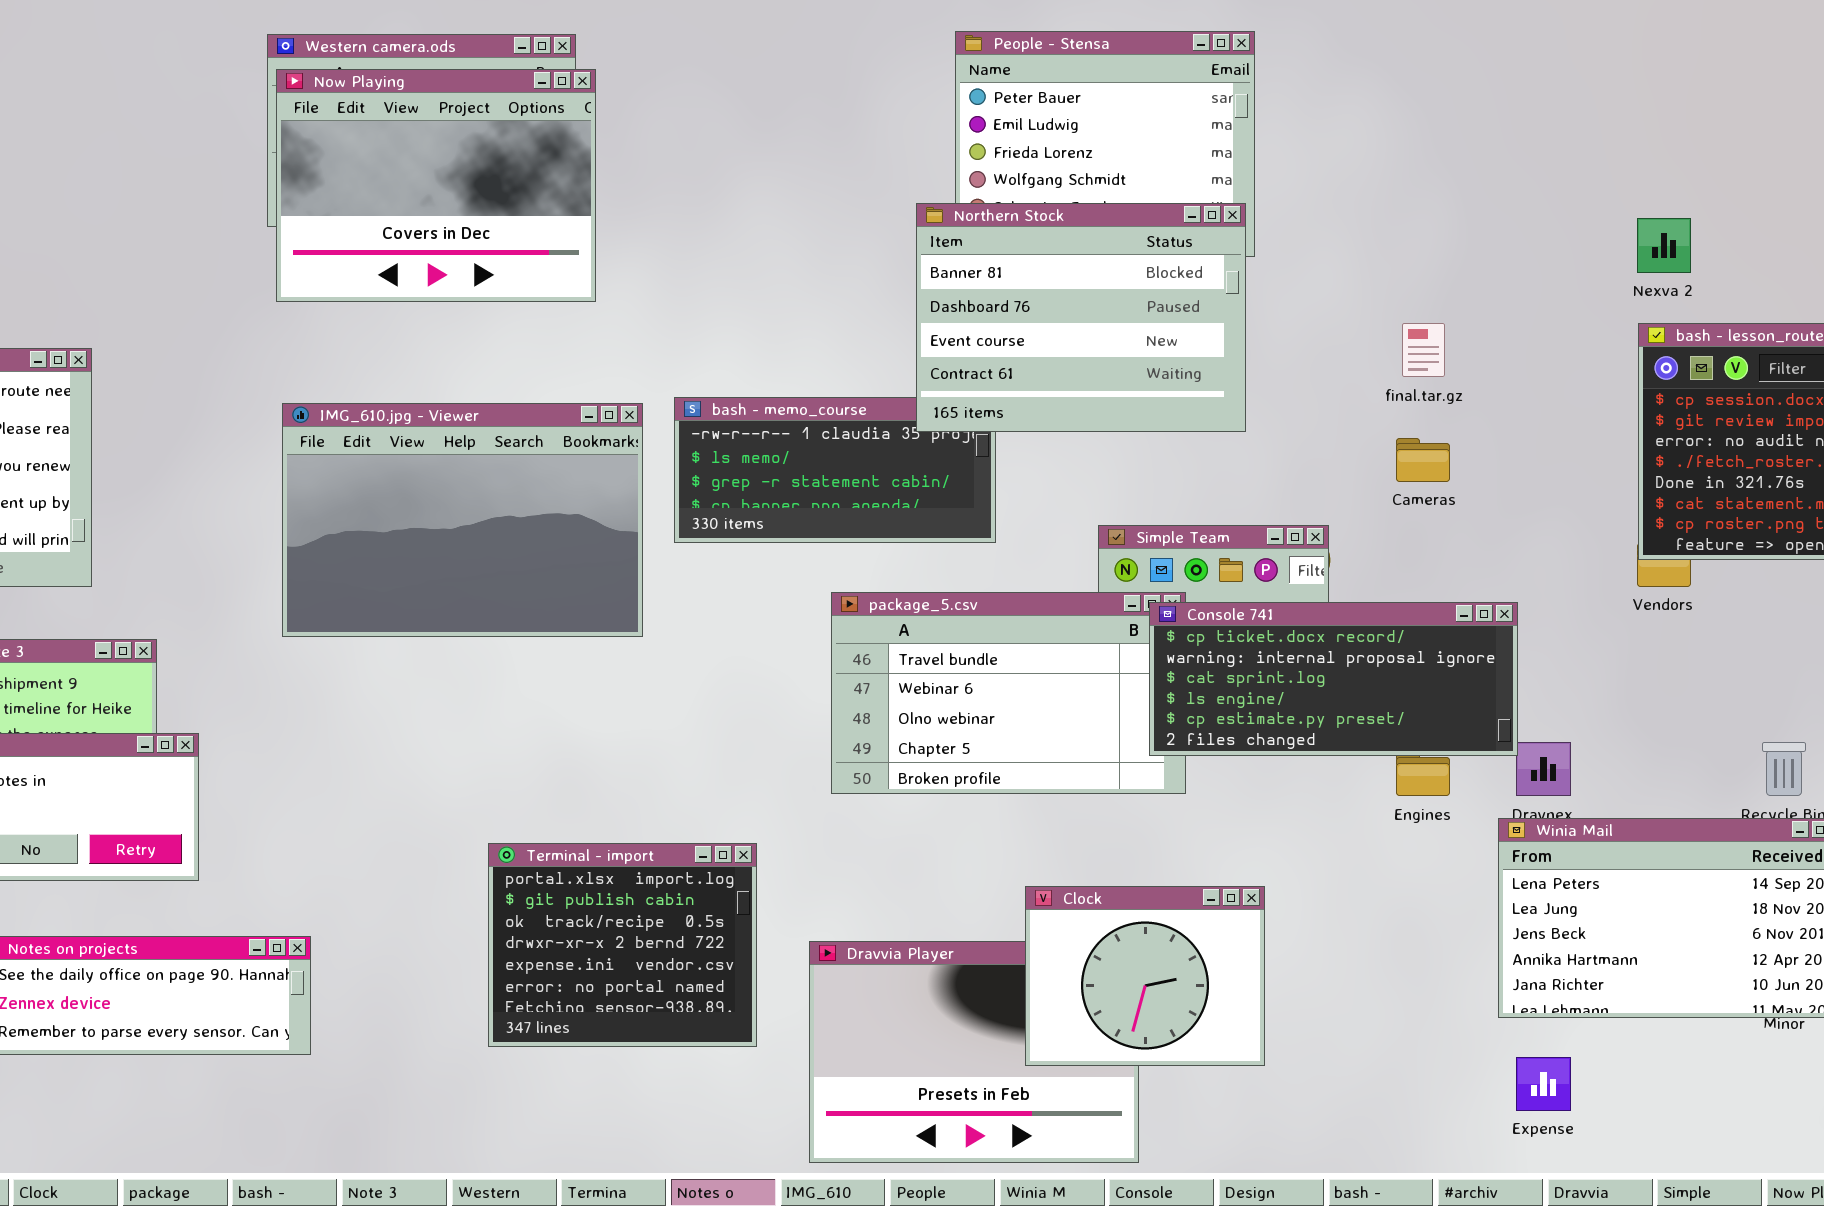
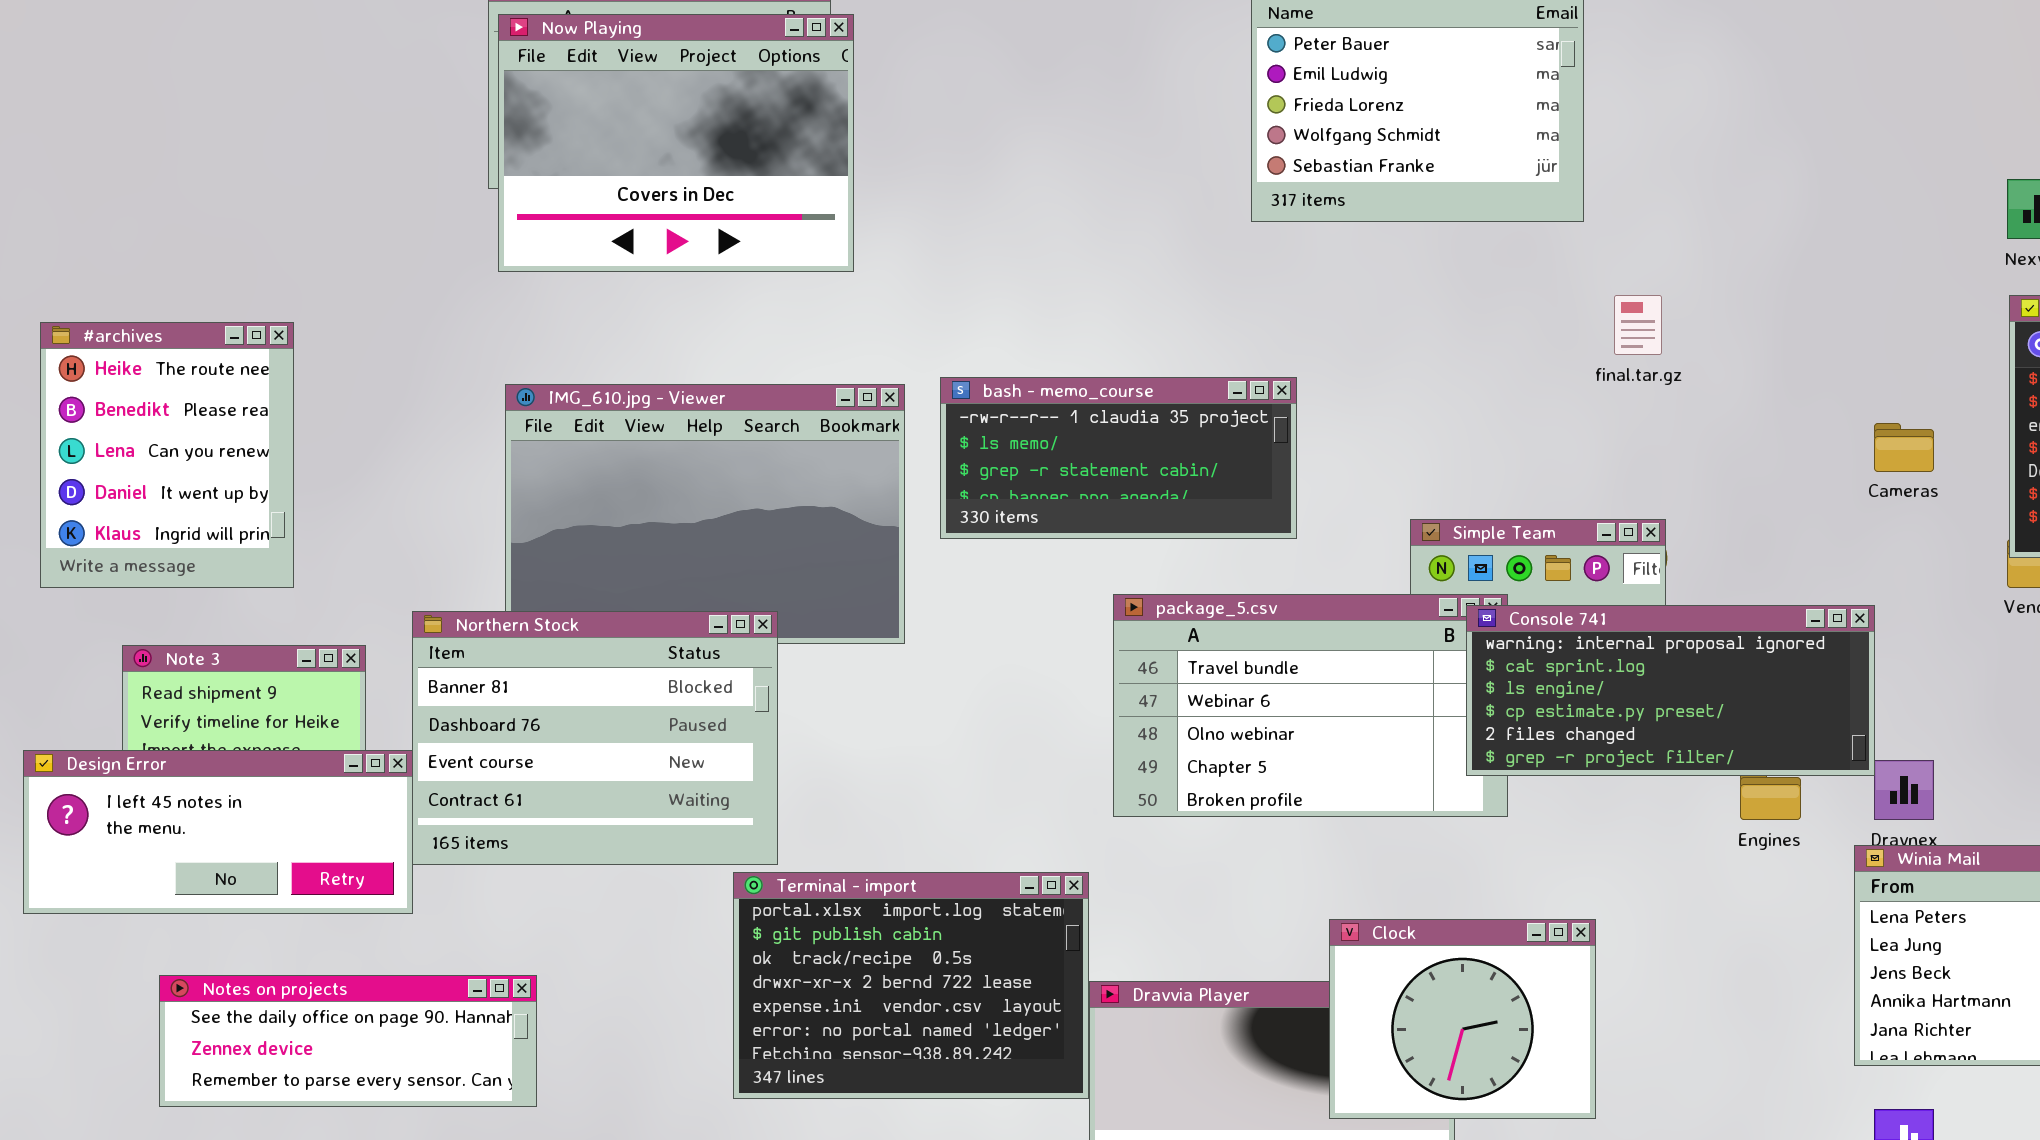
Northern Stock: [916,203,1246,432] -> [412,611,778,865], moved
final.tar.gz: [1402,323,1445,377] -> [1614,295,1662,355], moved
Cameras: [1396,438,1450,482] -> [1874,423,1934,472], moved
Console 741: [1149,602,1518,756] -> [1466,605,1875,776], scrolled down 1 row
Terminal - import: [488,843,757,1047] -> [733,872,1089,1099], resized

